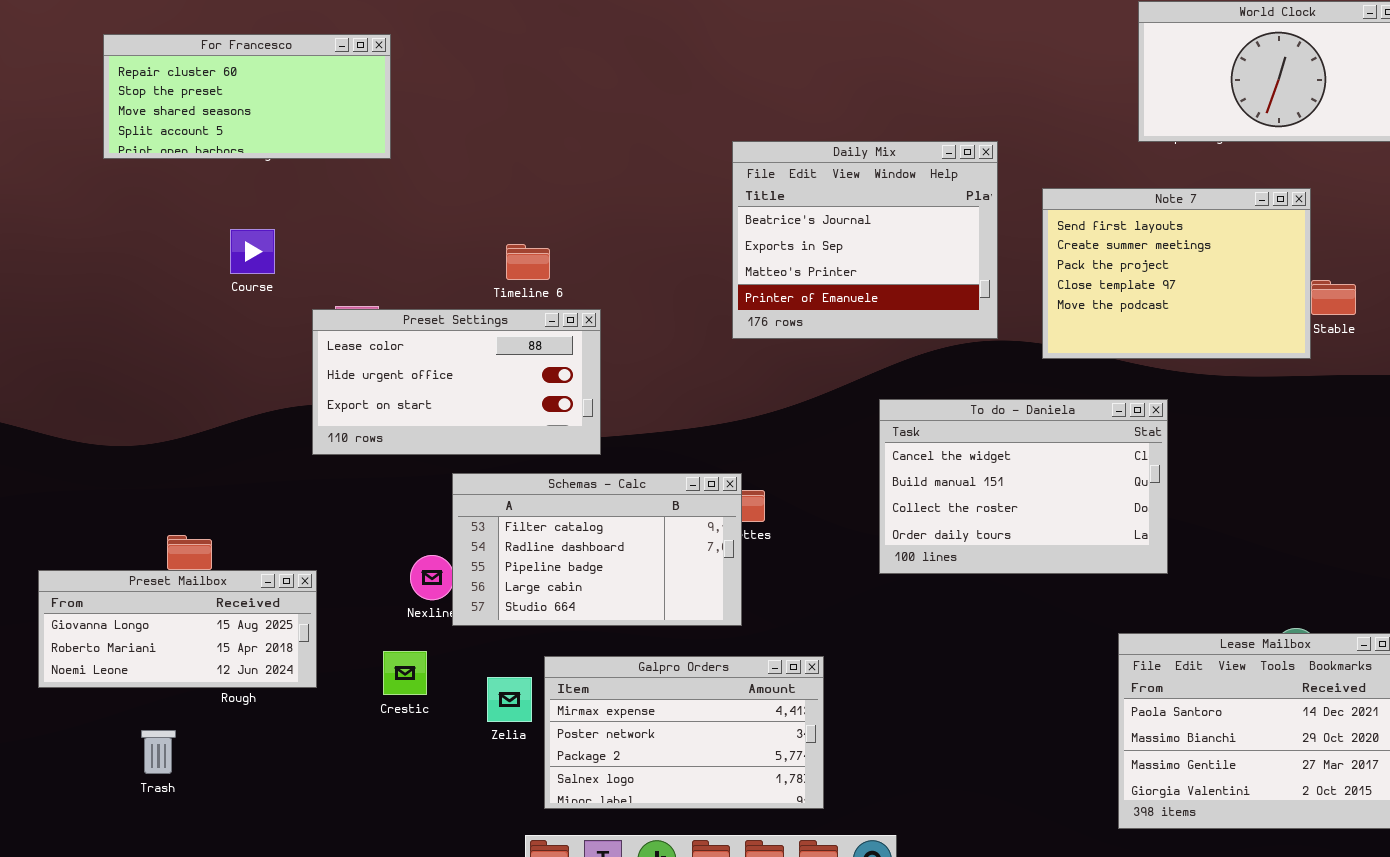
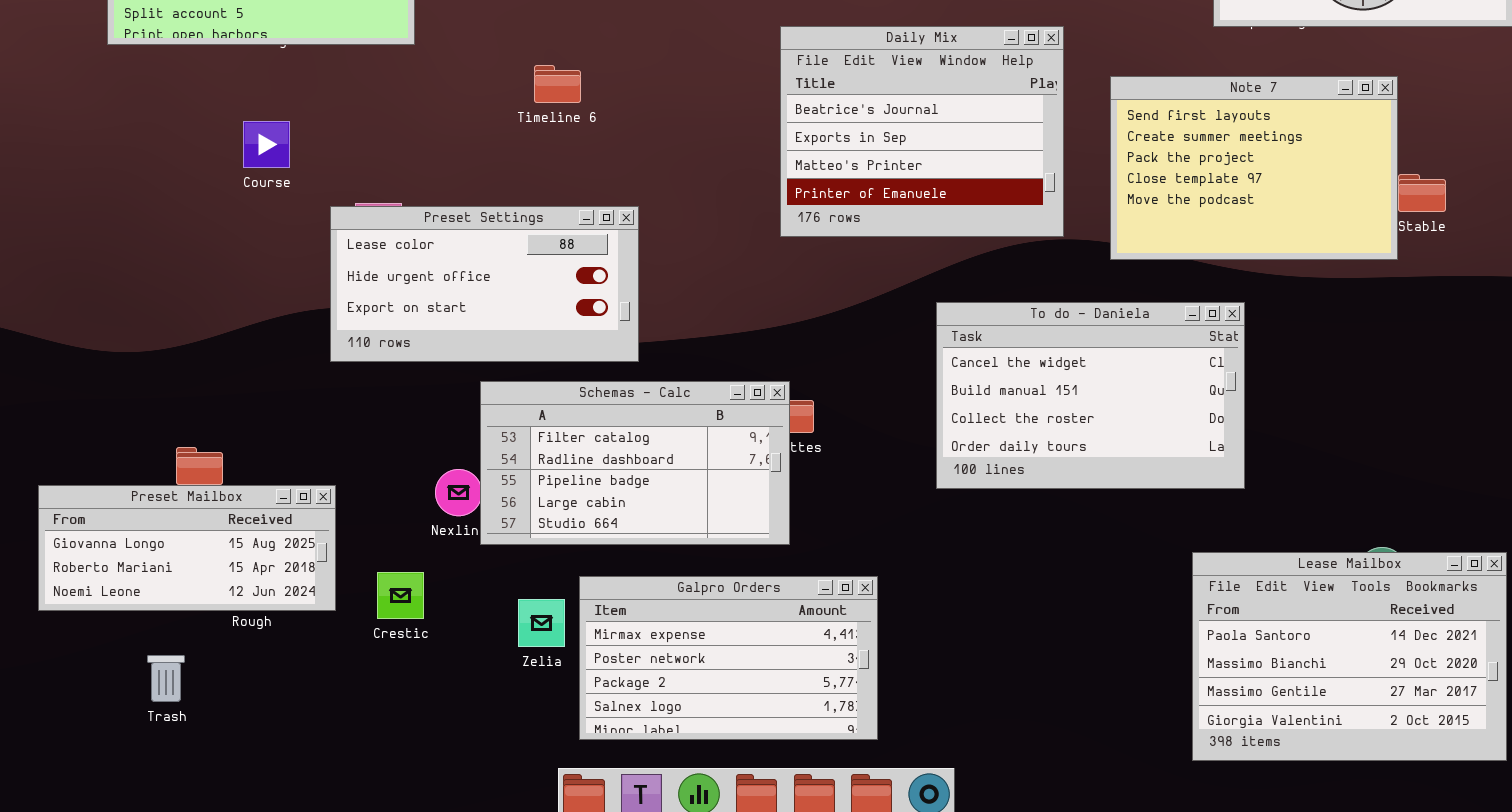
Timeline 6: [506,244,550,280] -> [534,65,581,103], moved
Crestic: [383,651,427,695] -> [377,572,424,619], moved

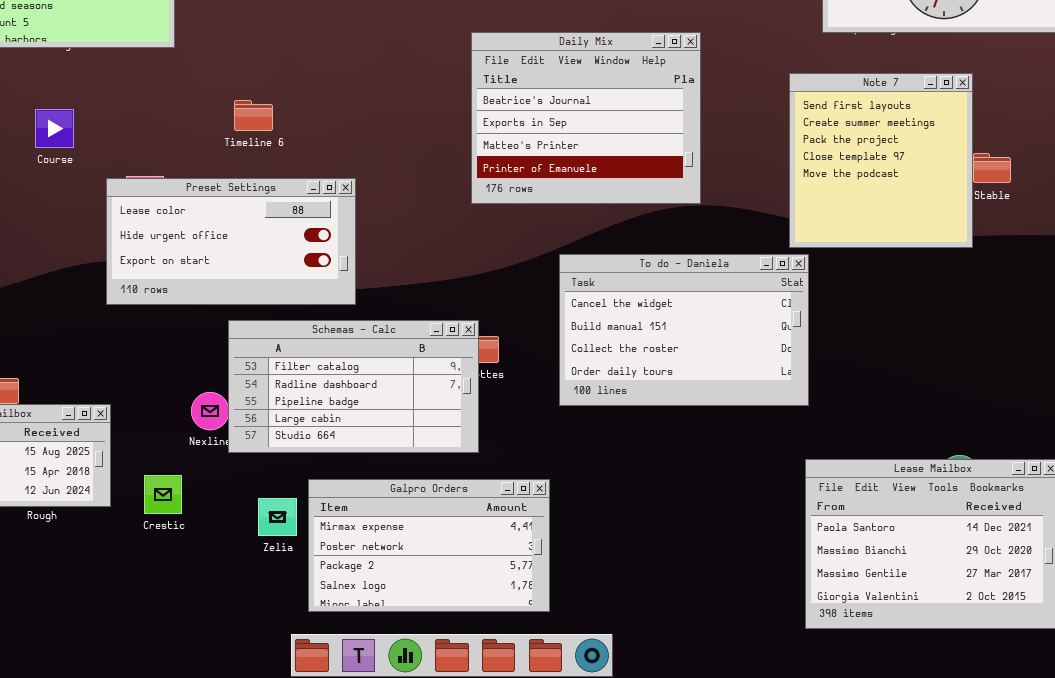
Timeline 6: [534,65,581,103] -> [234,100,273,131], moved
Note 7: [1110,76,1398,260] -> [789,73,973,248], resized
To do - Daniela: [936,302,1245,489] -> [559,254,809,406], moved

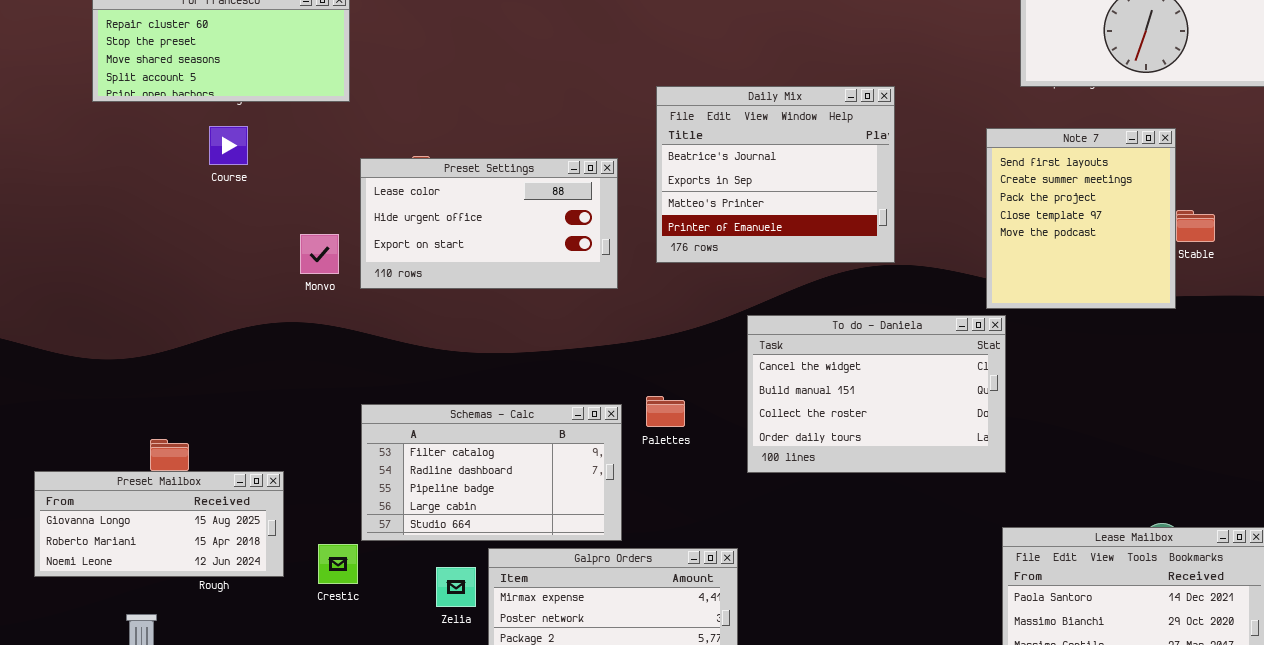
Course: [35,109,74,148] -> [209,126,248,165], moved
Preset Settings: [106,178,356,305] -> [360,158,618,289], moved
Schemas - Calc: [228,320,479,453] -> [361,404,622,541], moved

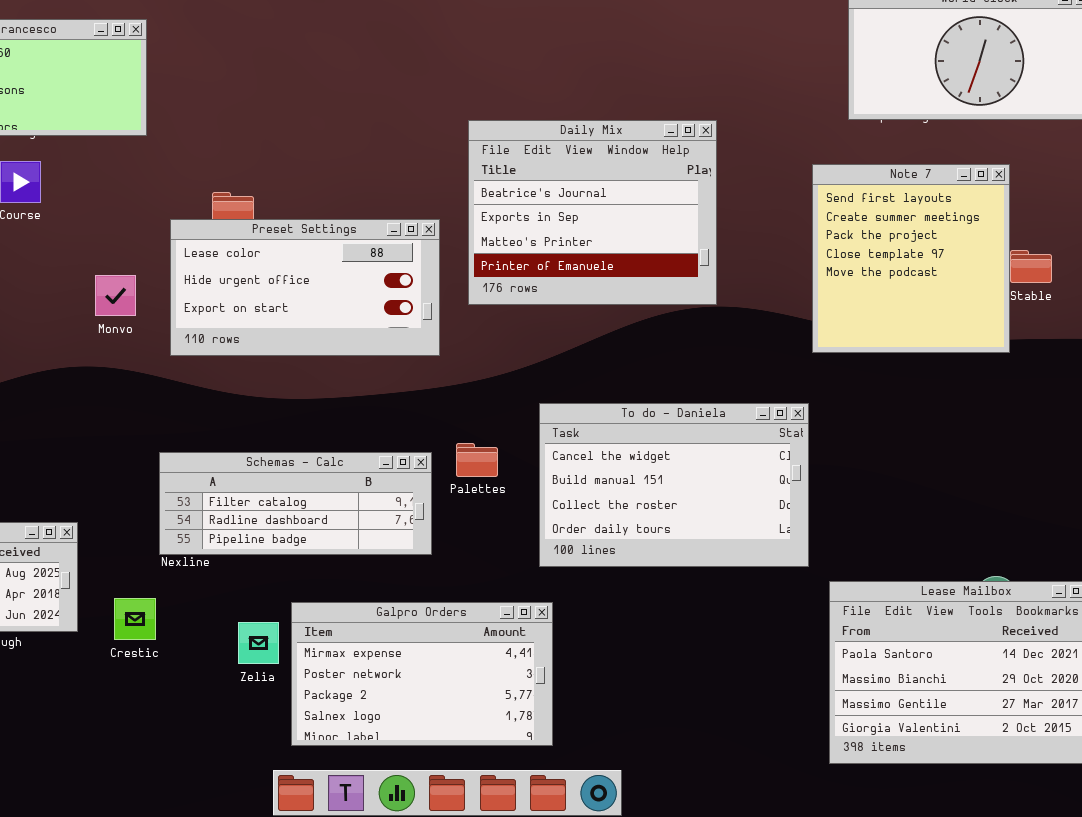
Preset Settings: [360,158,618,289] -> [170,219,440,356], moved
To do - Daniela: [747,315,1006,473] -> [539,403,809,567], moved
Schemas - Calc: [361,404,622,541] -> [159,452,432,555], resized

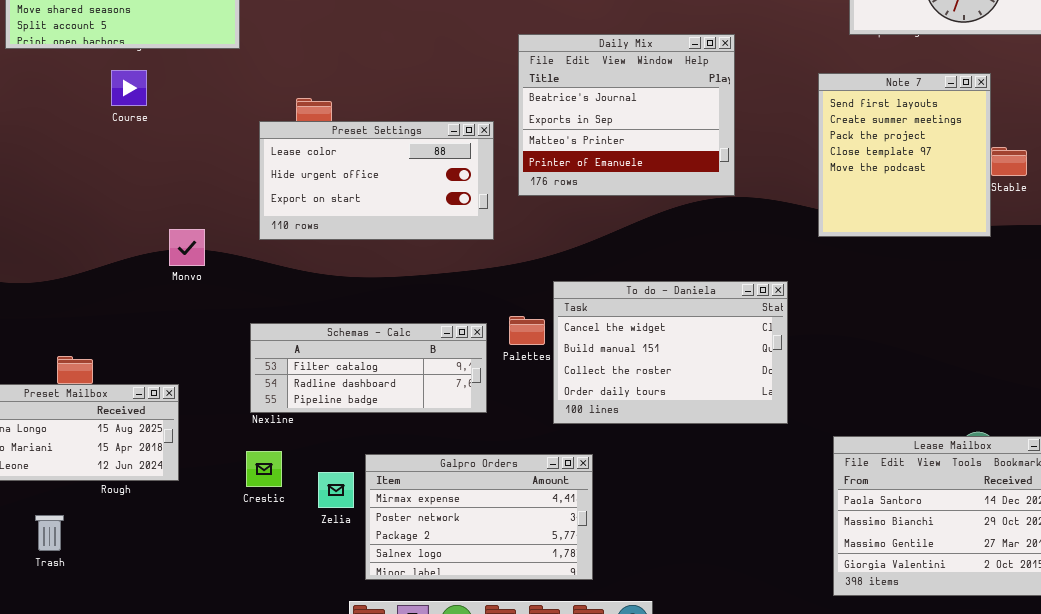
Monvo: [95,275,136,316] -> [169,229,205,266], moved
To do - Daniela: [539,403,809,567] -> [553,281,788,424], moved
Crestic: [114,598,156,640] -> [246,451,282,487], moved

